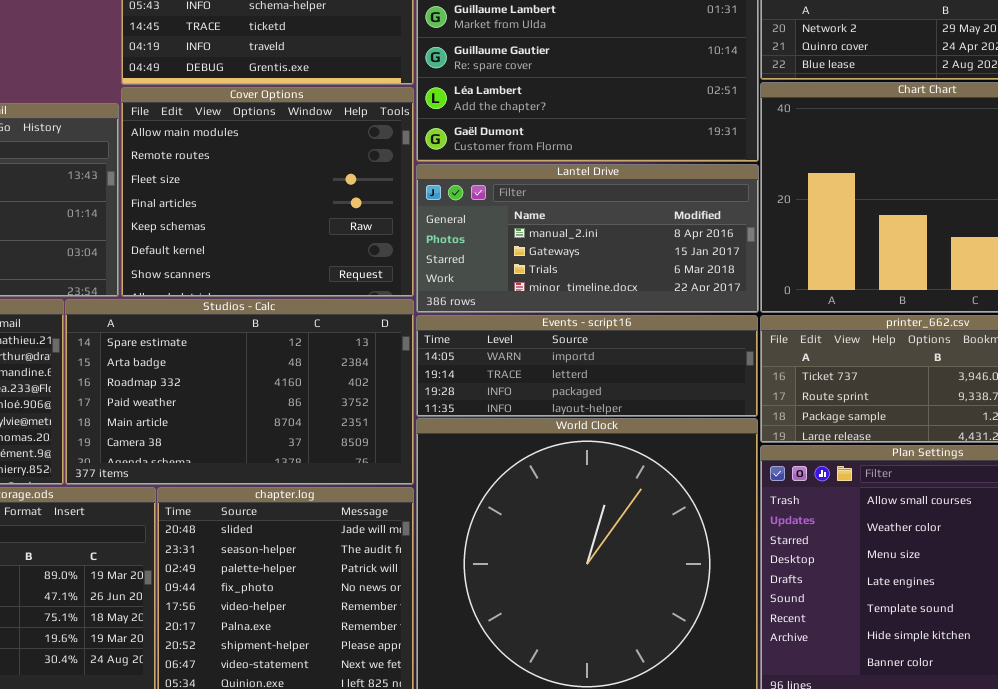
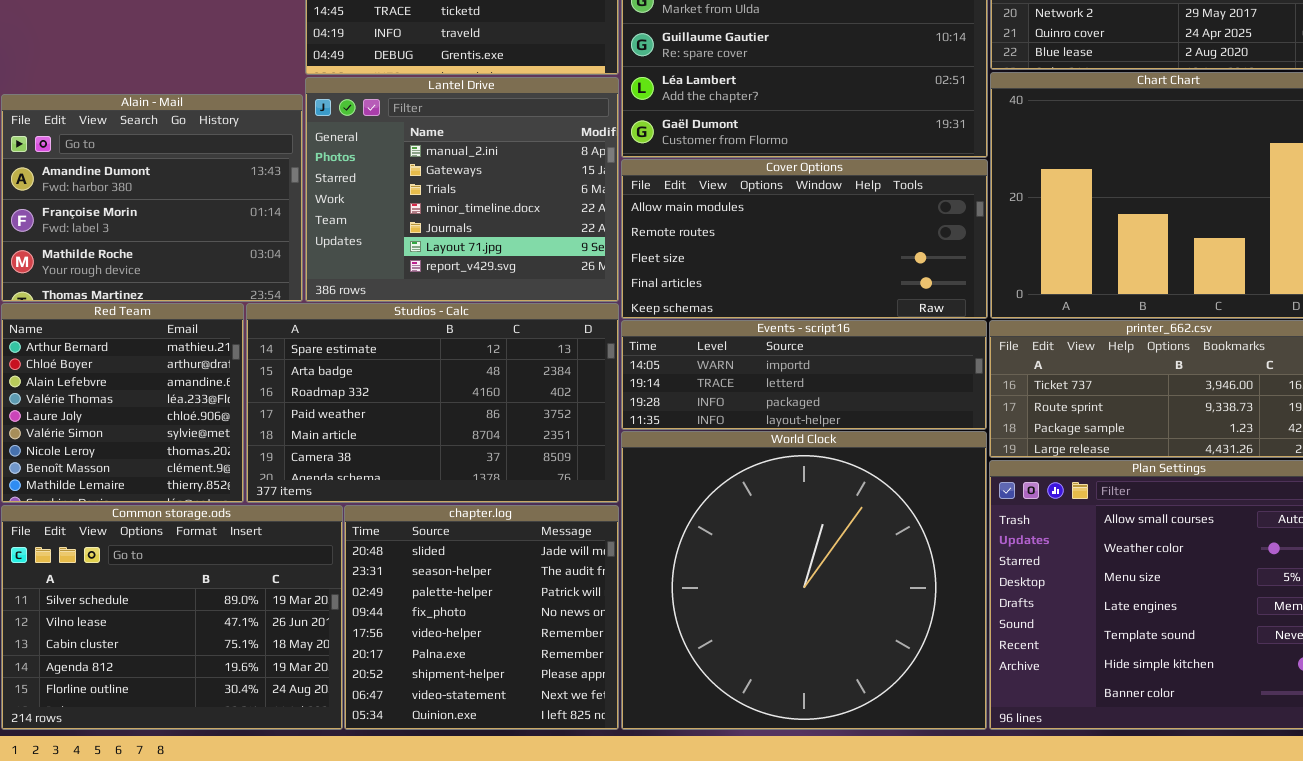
Cover Options: [121,87,414,297] -> [621,159,988,319], moved, resized
Lantel Drive: [416,164,759,313] -> [305,77,619,302], moved, resized

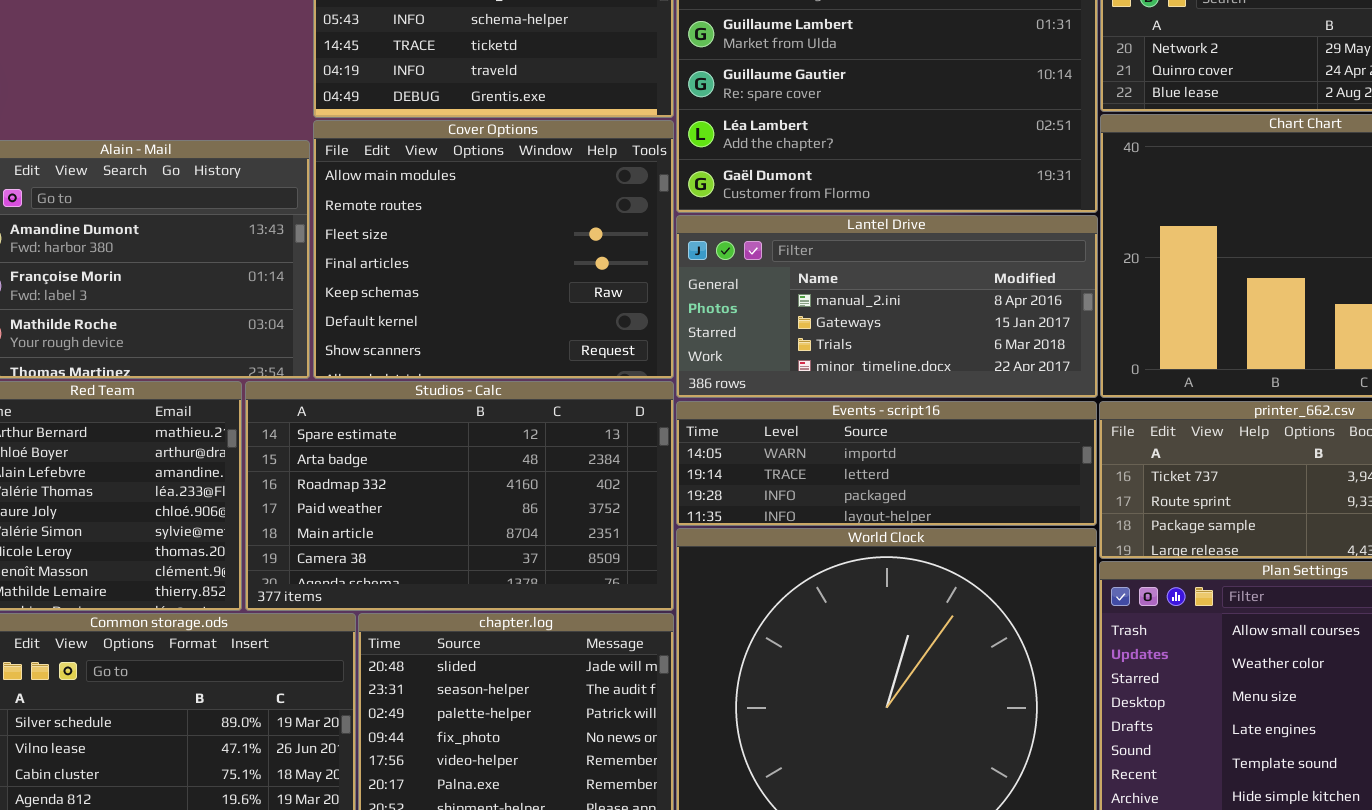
Lantel Drive: [305,77,619,302] -> [676,215,1098,398], moved, resized
Cover Options: [621,159,988,319] -> [313,120,674,379], moved, resized

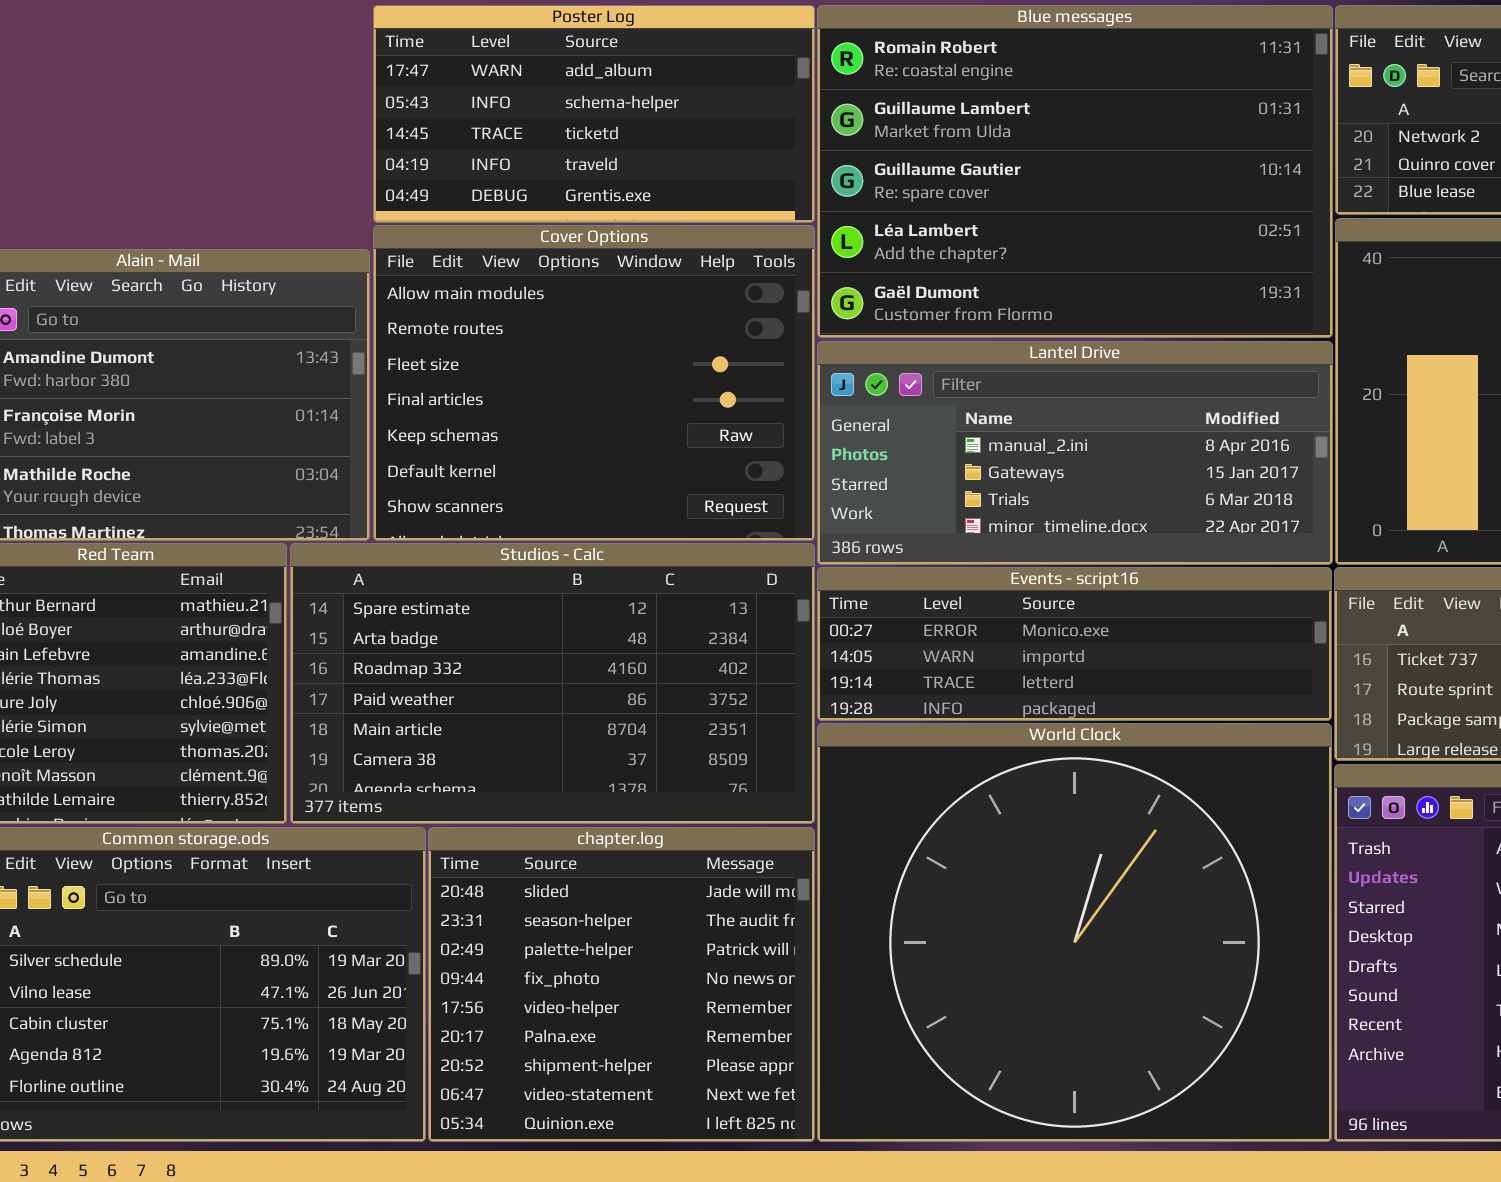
Events - script16: [676,401,1097,526] -> [817,567,1332,721], scrolled up 1 row

